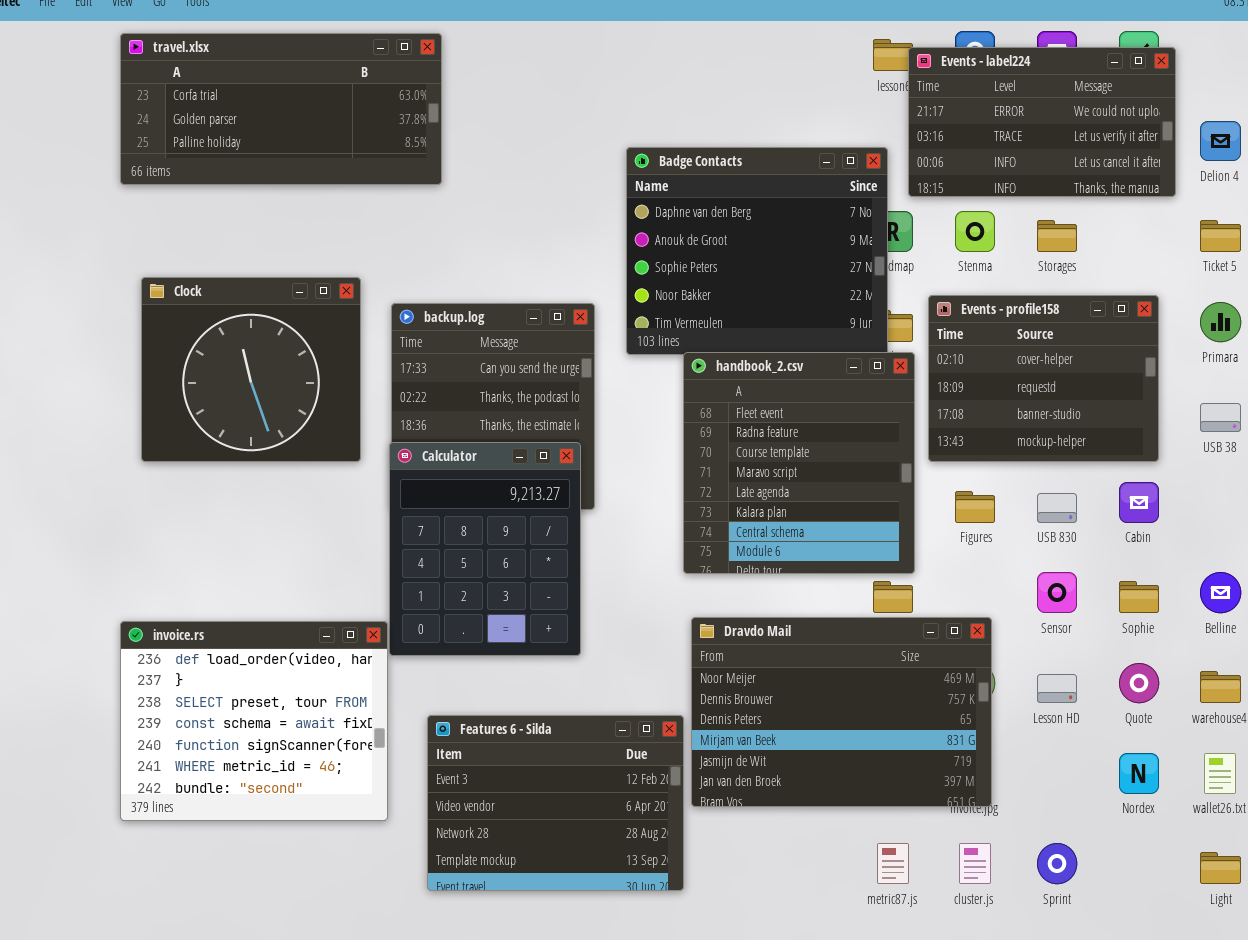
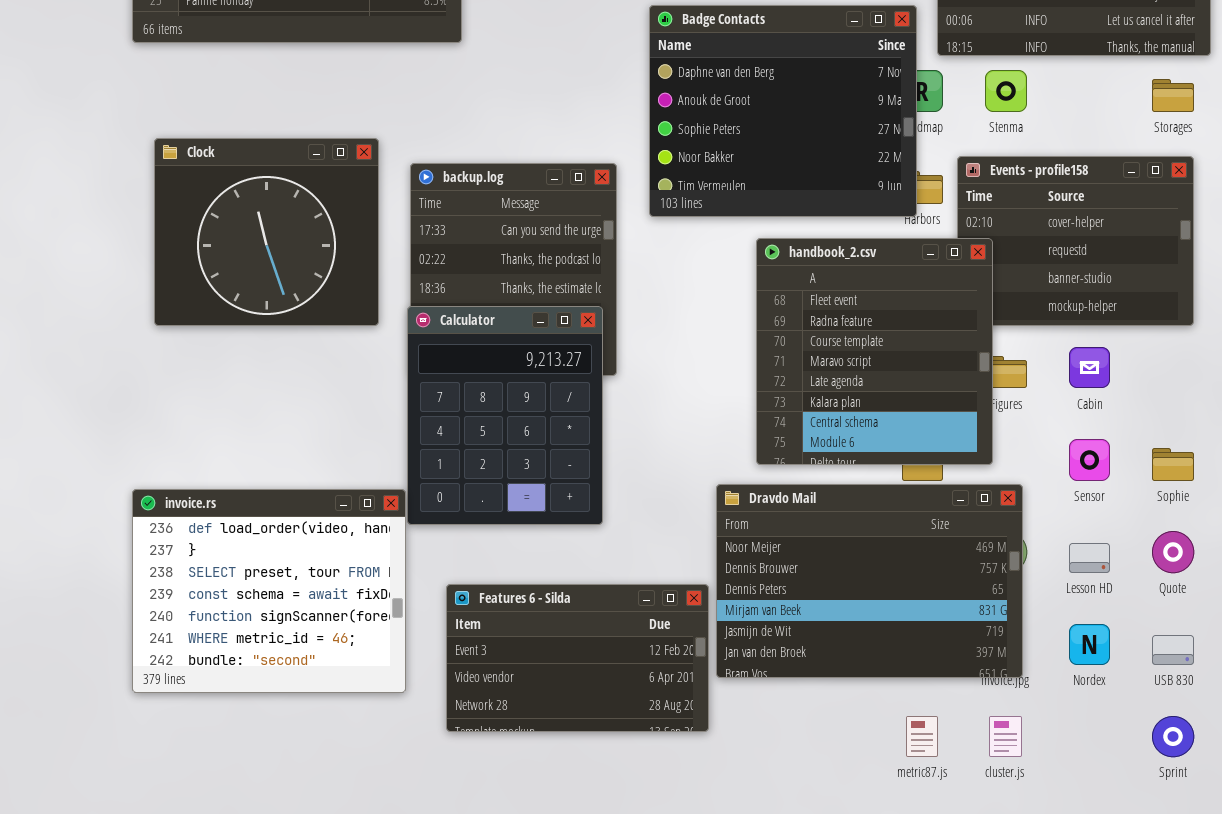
Storages: [1037,220,1077,252] -> [1152,79,1194,112], moved
handbook_2.csv: [683,352,915,574] -> [756,238,993,465], moved
Cabin: [1119,482,1159,523] -> [1069,347,1110,388], moved
USB 830: [1037,493,1077,523] -> [1152,635,1194,665], moved
Features 6 - Silda: [427,715,684,891] -> [446,584,709,732], resized
Nordex: [1119,753,1159,794] -> [1069,624,1110,665], moved
Sprint: [1037,843,1077,884] -> [1152,716,1194,757], moved

